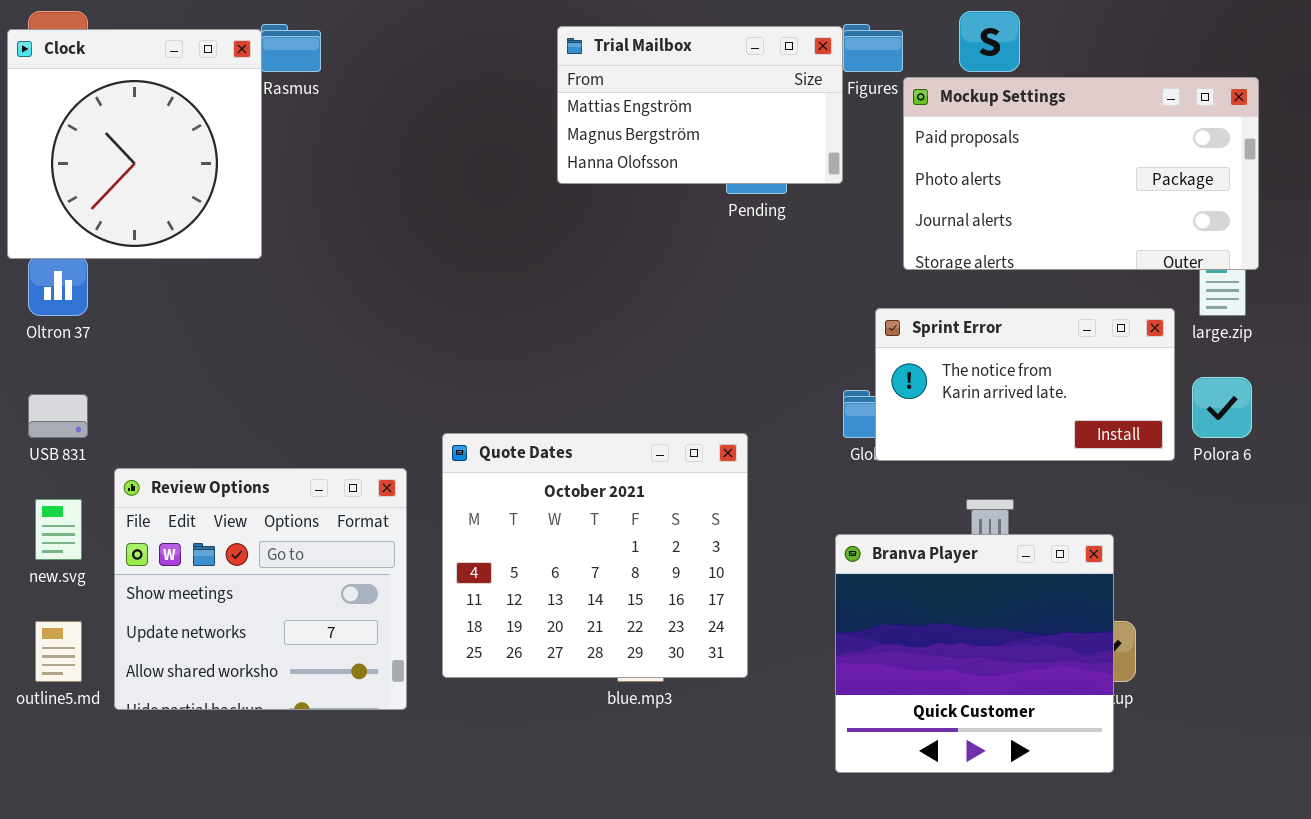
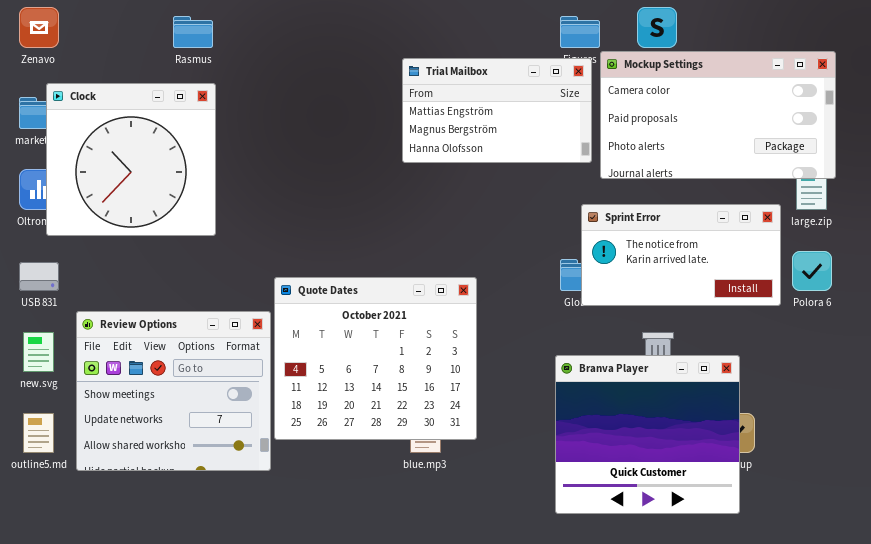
Trial Mailbox: [557,26,843,184] -> [402,58,592,163], moved
Clock: [7,29,262,259] -> [46,83,216,236], moved
Mockup Settings: [903,77,1259,270] -> [600,51,836,179], scrolled up 1 row
Quote Dates: [442,433,748,678] -> [274,277,477,440], moved

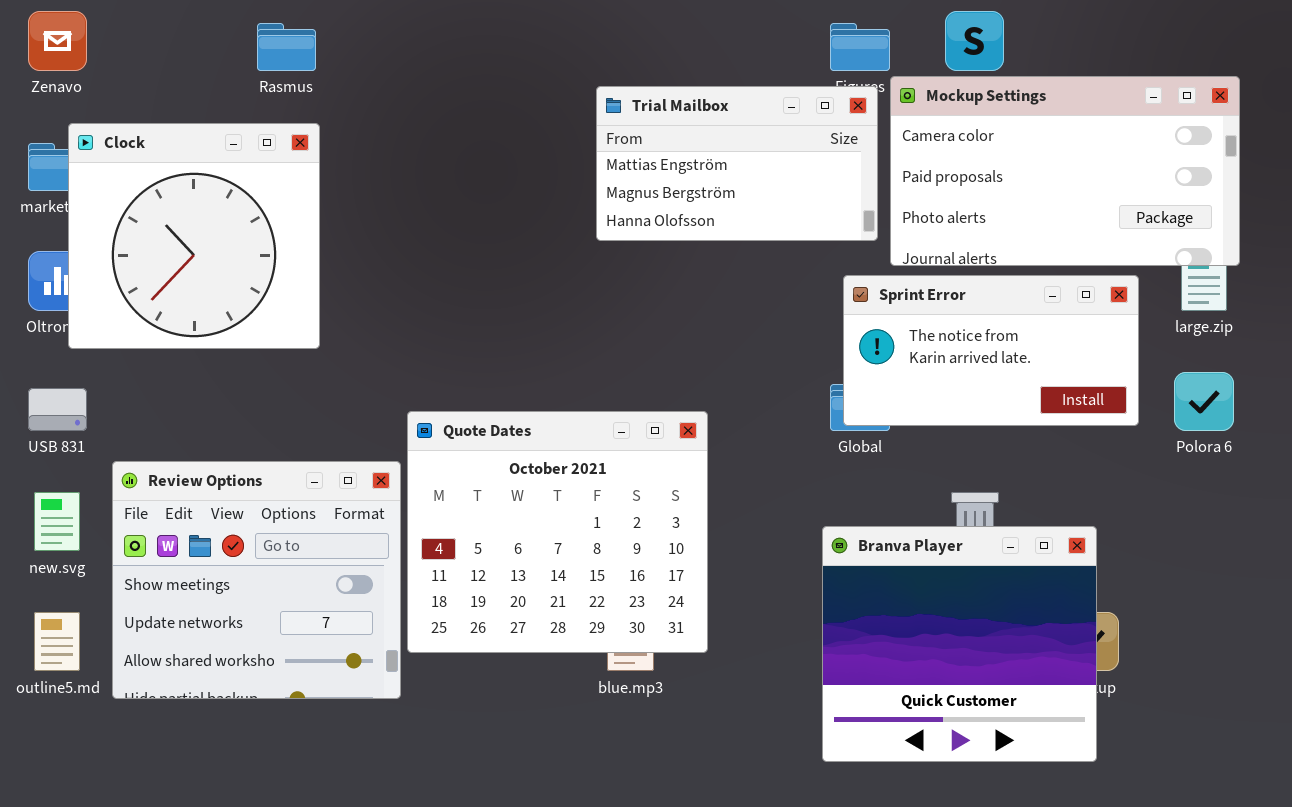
Sprint Error: [581,204,781,306] -> [843,275,1139,426], moved

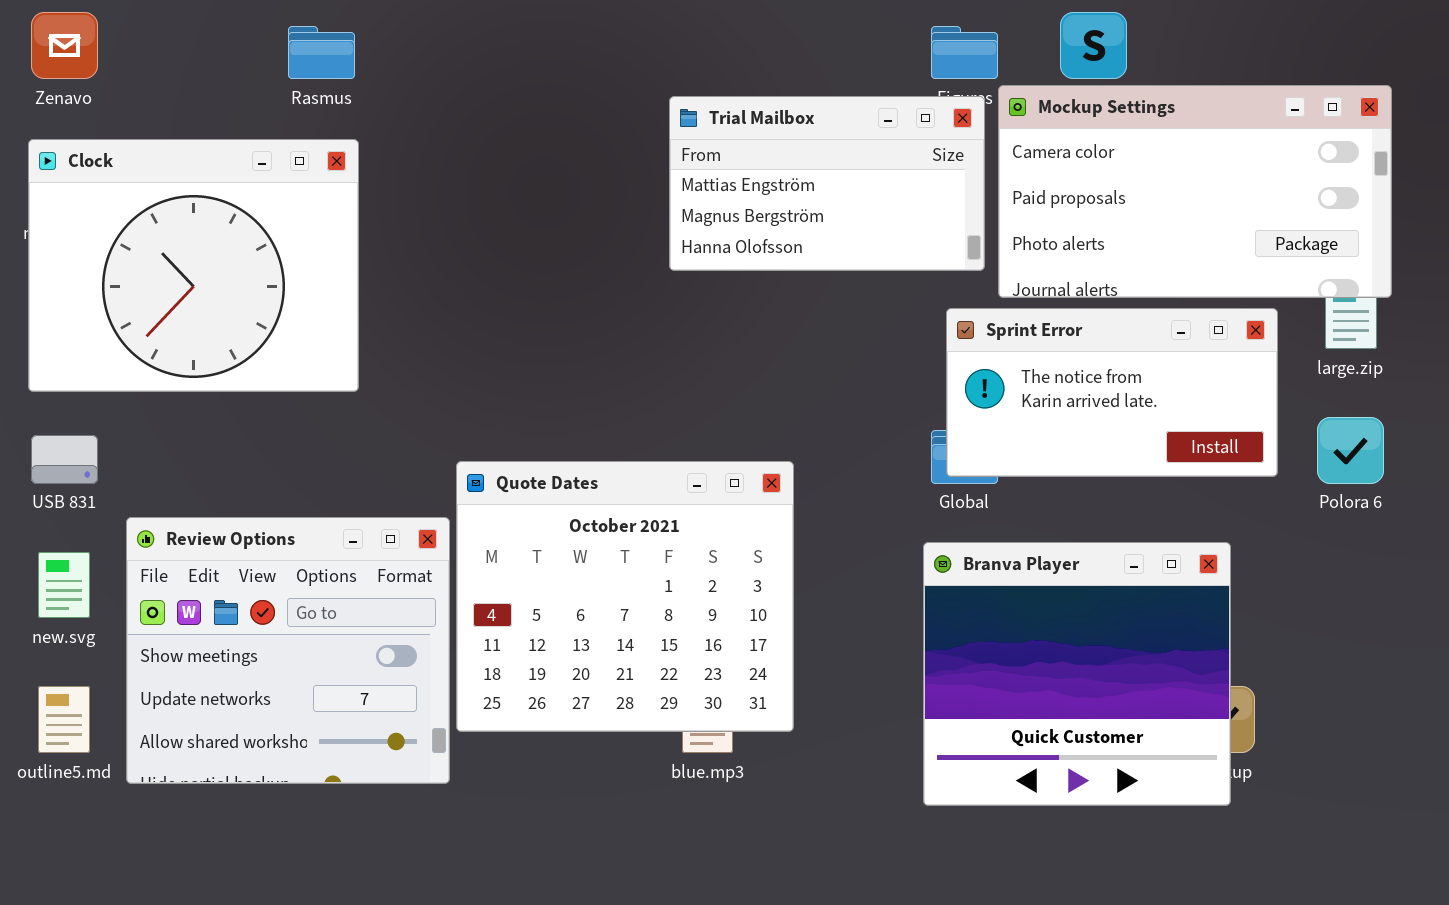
Clock: [68,123,320,349] -> [28,139,359,392], resized
Branva Player: [822,526,1097,762] -> [923,542,1231,806], moved

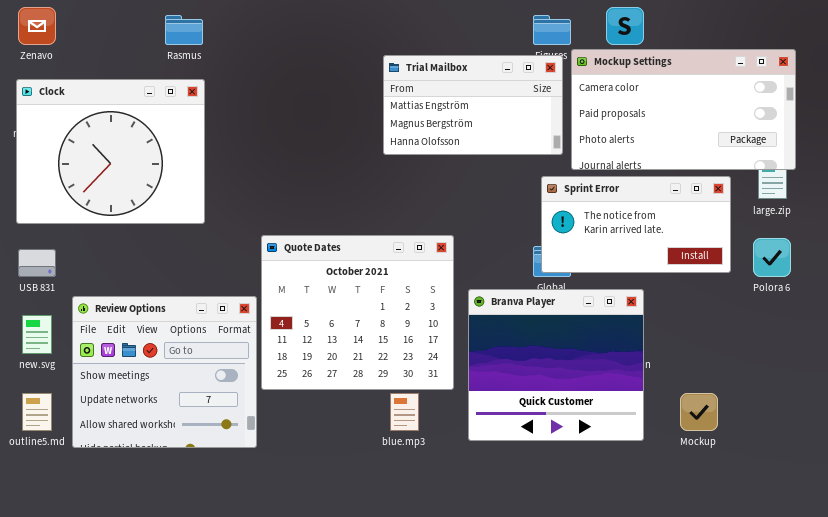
Quote Dates: [456,461,794,732] -> [261,235,454,390], moved
Branva Player: [923,542,1231,806] -> [468,289,644,441], moved

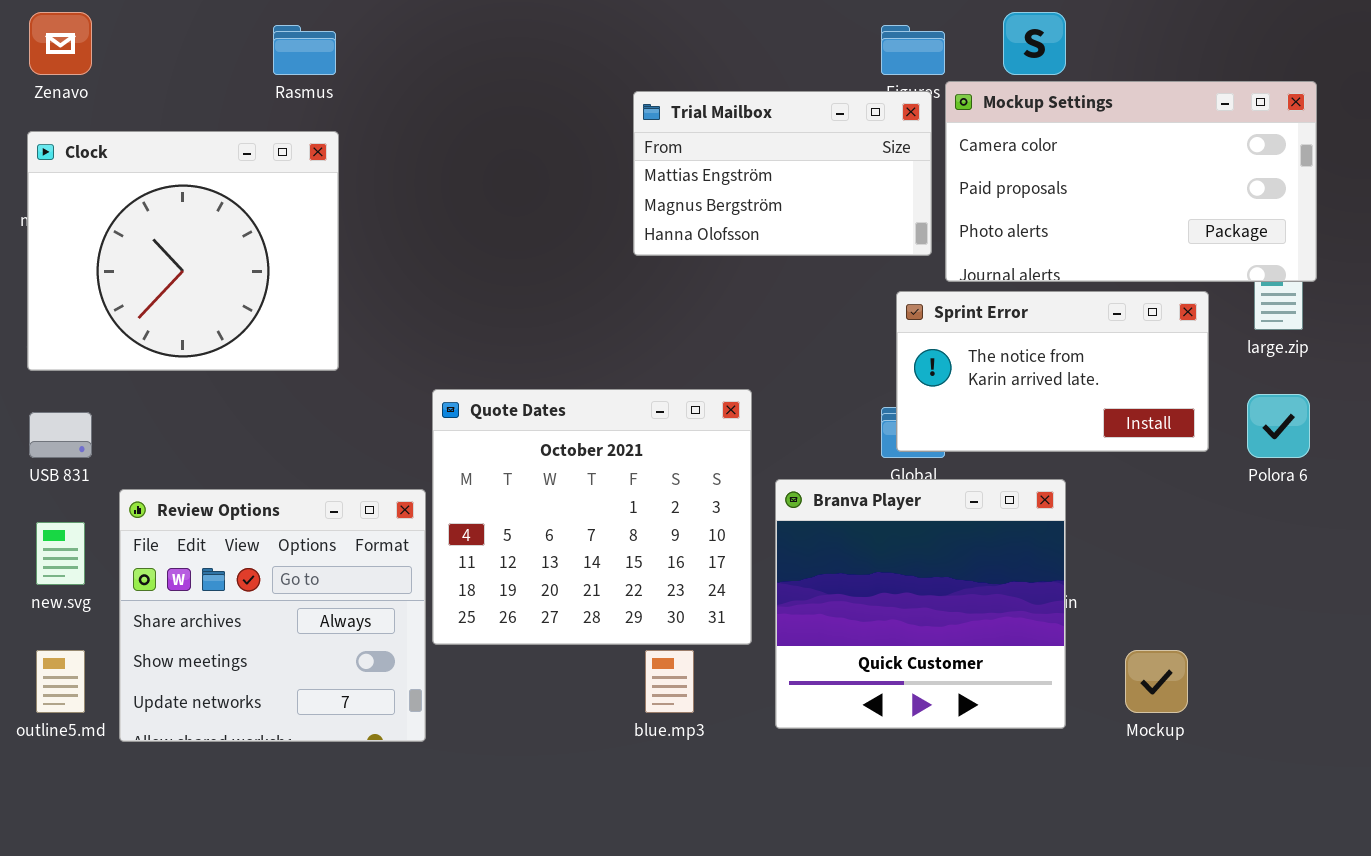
Review Options: [72,296,257,448] -> [119,489,426,742], scrolled up 1 row

